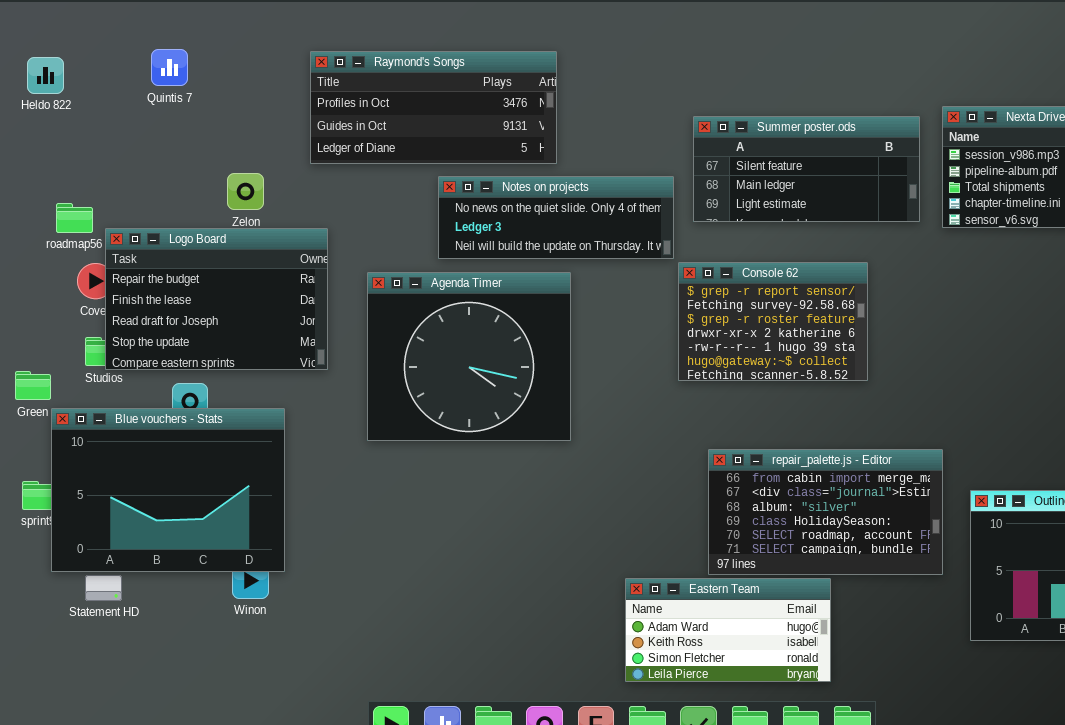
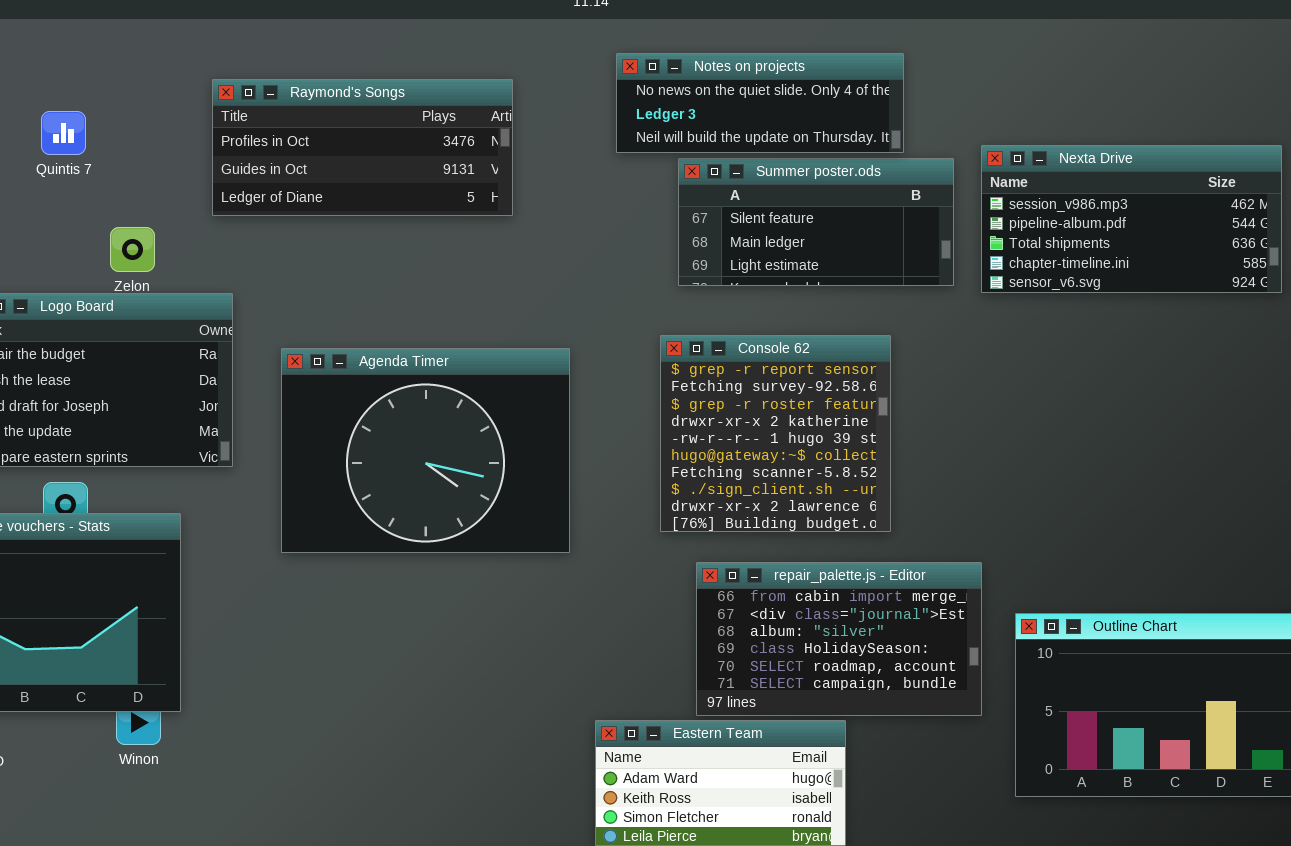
Quintis 7: [151,49,188,86] -> [41,111,86,155], moved
Notes on projects: [438,176,674,259] -> [616,53,904,153], moved
Console 62: [678,262,868,381] -> [660,335,891,532], resized
Agenda Timer: [367,272,571,441] -> [281,348,570,553], resized

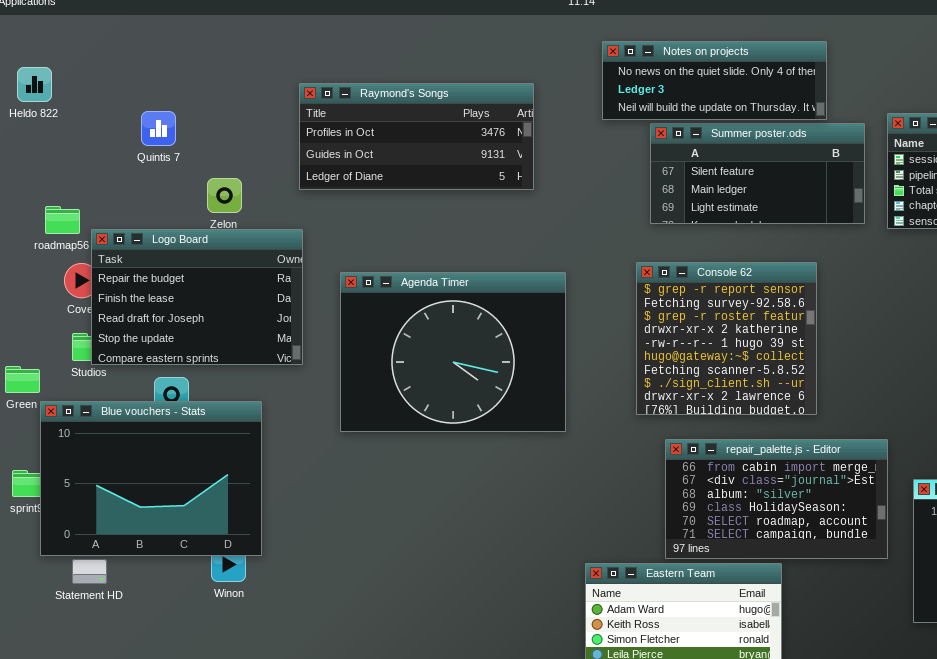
Raymond's Songs: [212,79,513,216] -> [299,83,534,190], moved
Quintis 7: [41,111,86,155] -> [141,111,176,146], moved

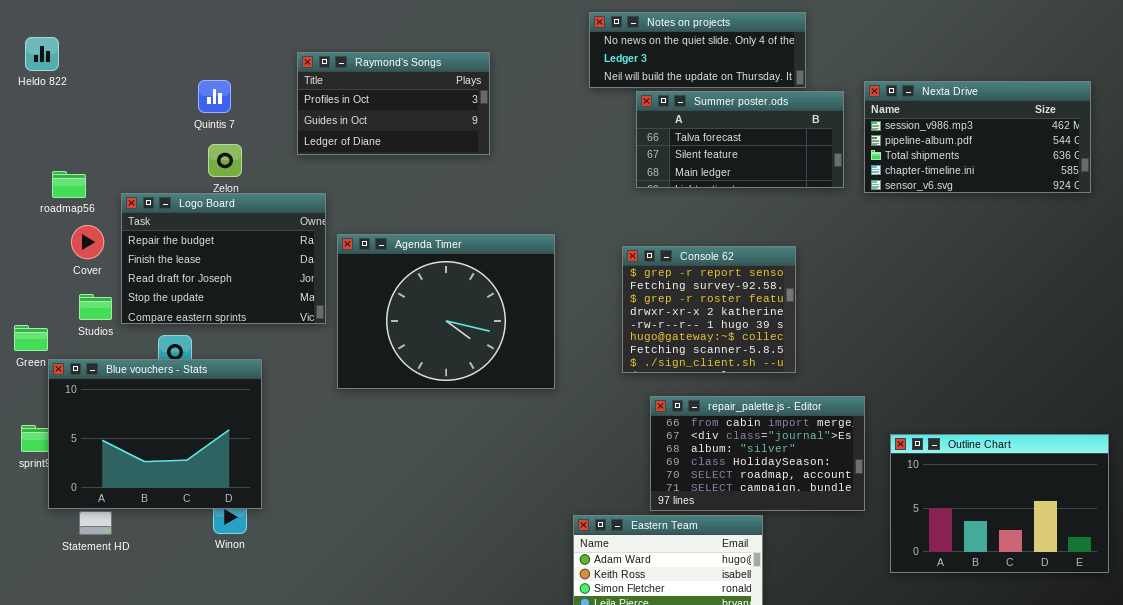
Raymond's Songs: [299,83,534,190] -> [297,52,490,155], resized
Quintis 7: [141,111,176,146] -> [198,80,231,113], moved
Summer poster.ods: [650,123,865,224] -> [636,91,844,188], scrolled up 1 row
Logo Board: [91,229,303,365] -> [121,193,326,324], moved
Console 62: [636,262,817,415] -> [622,246,796,373], resized

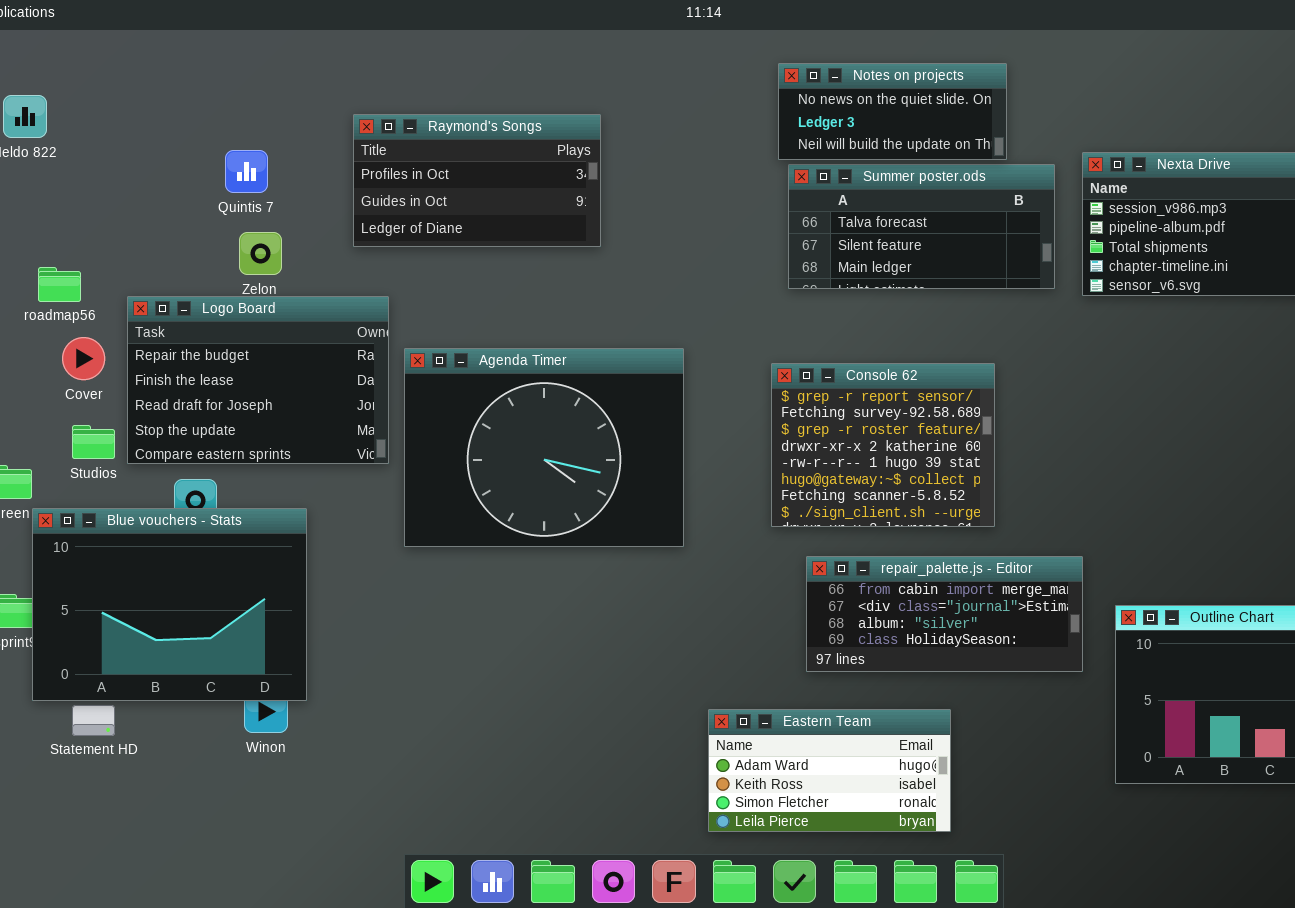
Notes on projects: [589,12,806,88] -> [778,63,1007,160], resized
repair_palette.js - Editor: [650,396,865,511] -> [806,556,1083,672], resized

